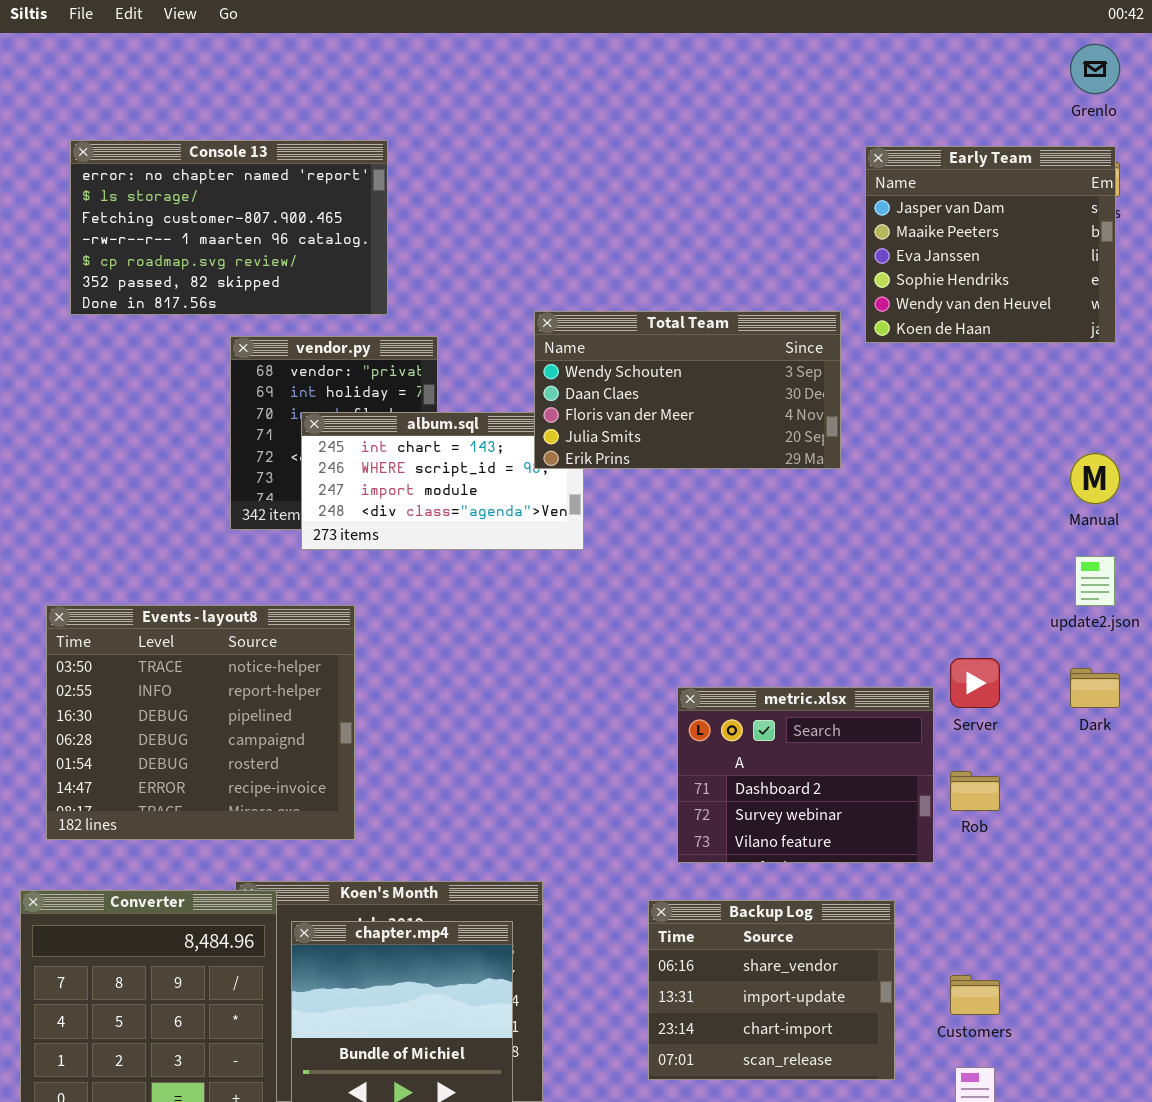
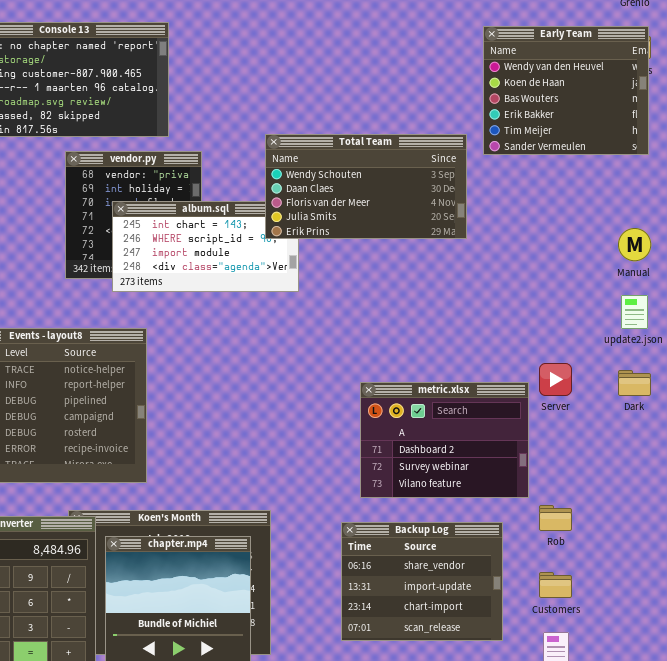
Early Team: [865,146,1116,343] -> [483,26,649,155], scrolled down 4 rows
Rob: [950,771,1000,811] -> [539,505,572,531], moved

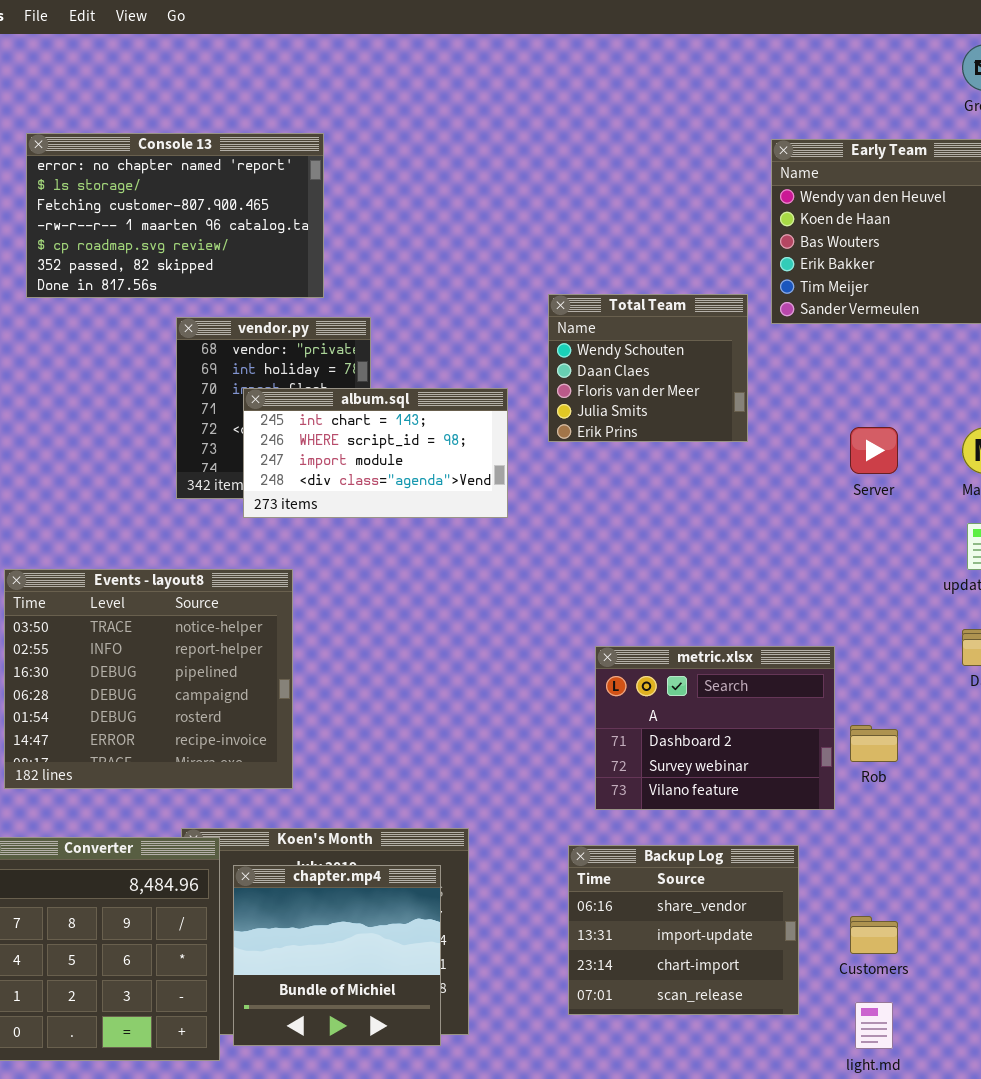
Total Team: [265,134,467,239] -> [548,294,748,442], resized
Server: [539,363,572,396] -> [850,427,898,474], moved
Rob: [539,505,572,531] -> [850,725,898,762], moved

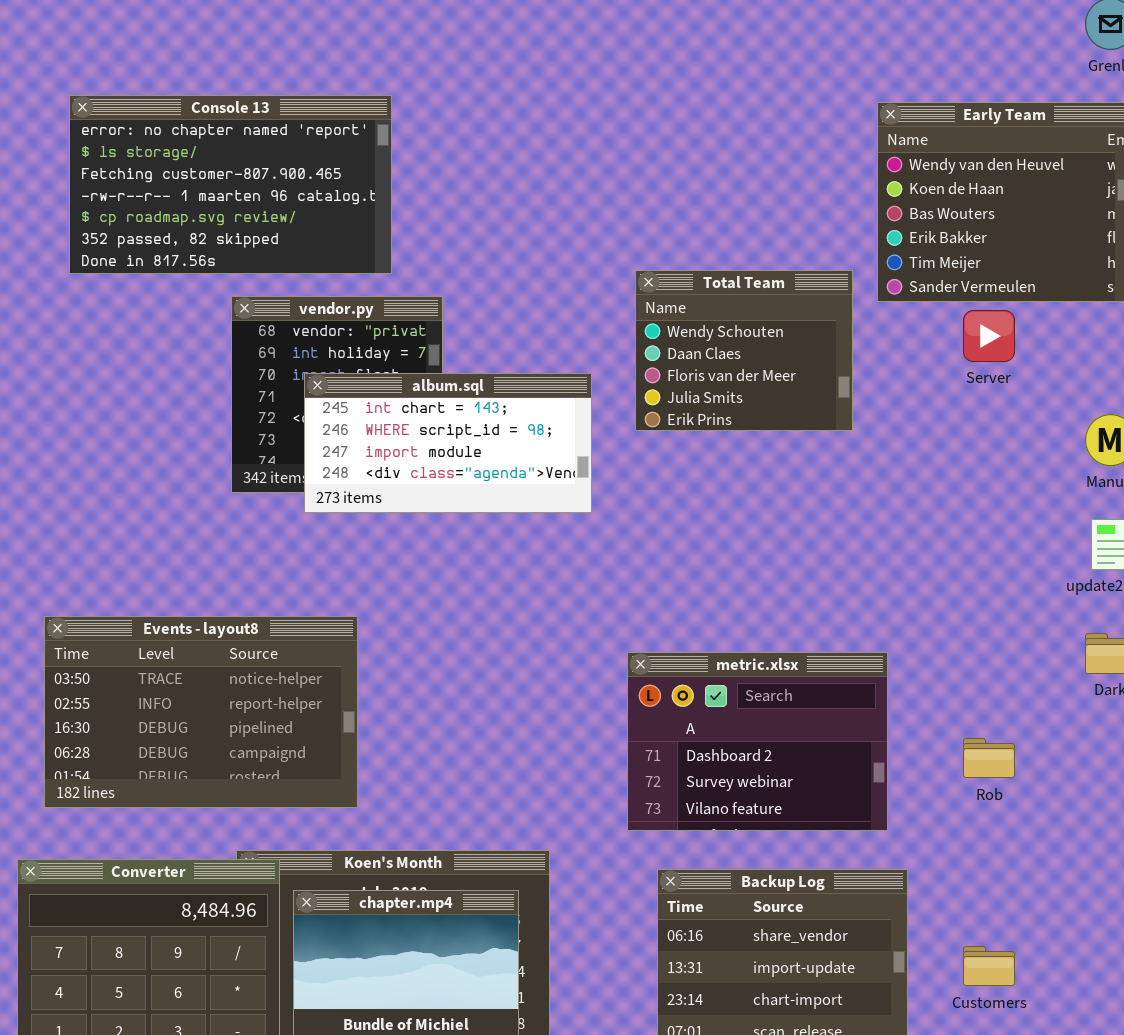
Server: [850,427,898,474] -> [963,310,1015,362], moved
Events - layout8: [4,569,293,789] -> [44,616,358,808], resized
metric.xlsx: [595,646,835,810] -> [627,652,888,831], moved

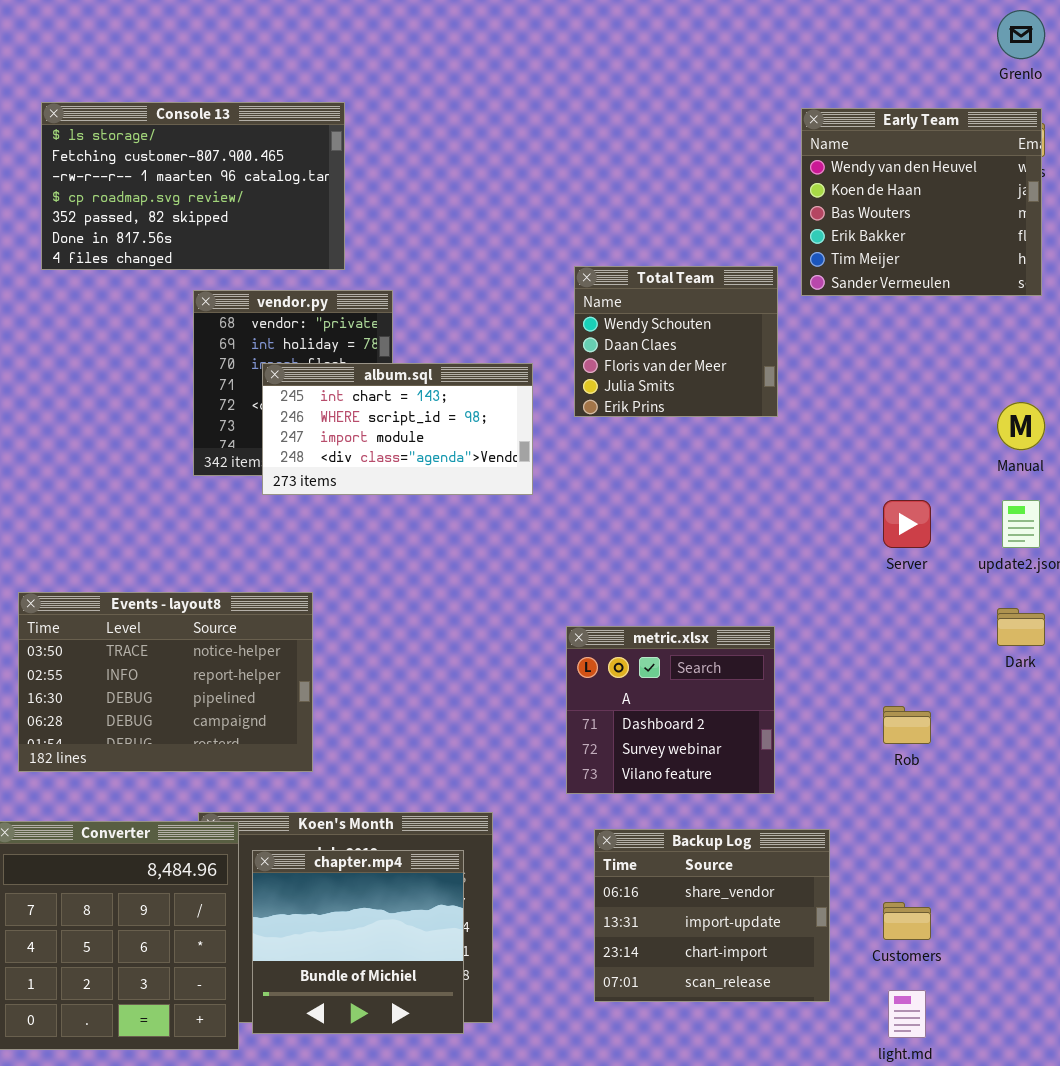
Console 13: [69,95,392,274] -> [41,102,345,270], scrolled down 1 row
Server: [963,310,1015,362] -> [883,500,931,548], moved
metric.xlsx: [627,652,888,831] -> [566,626,775,794], resized

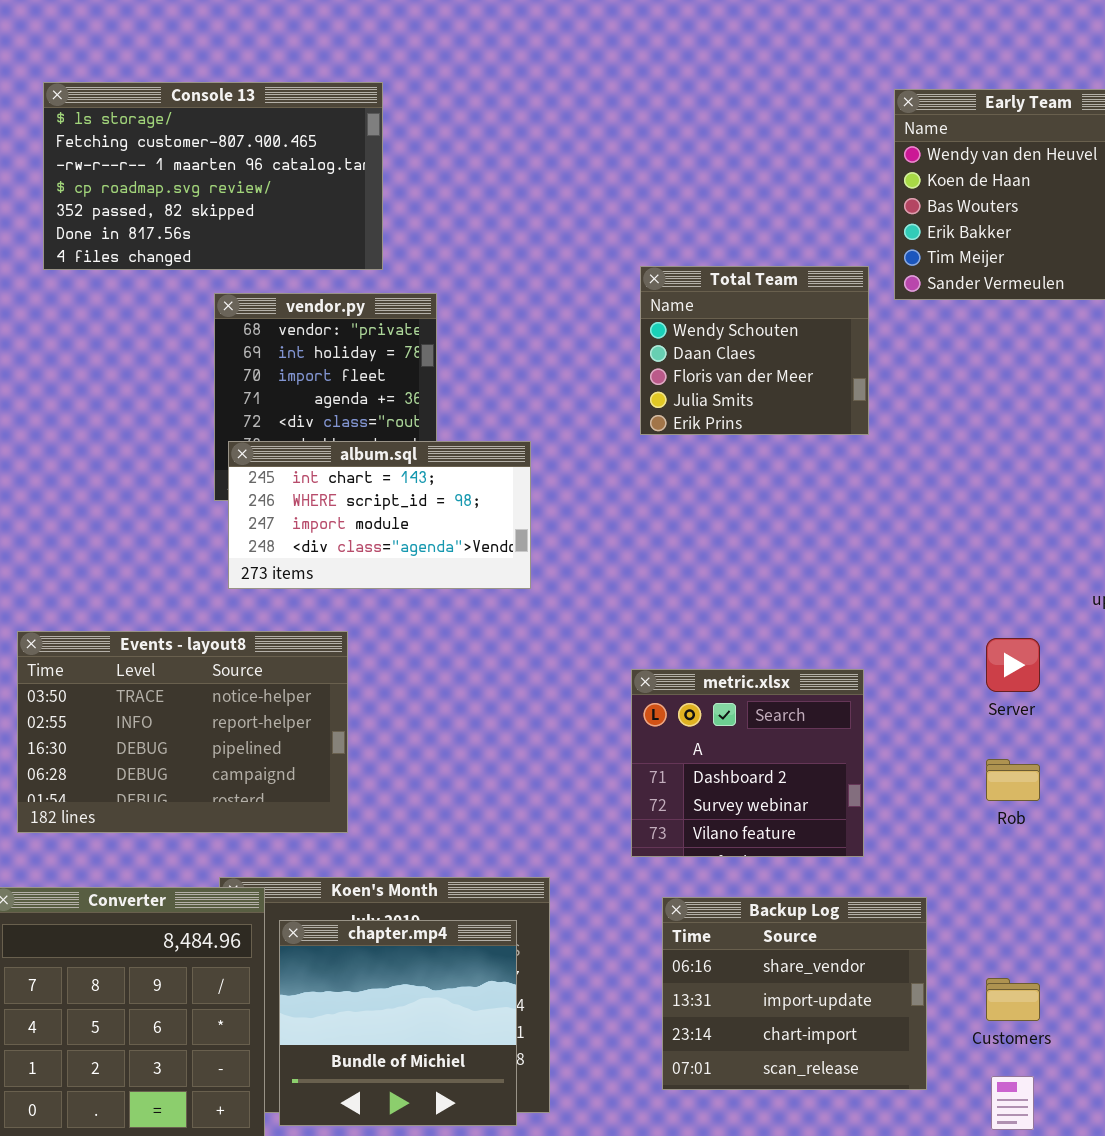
album.sql: [262,363,533,495] -> [228,441,531,589], moved
Server: [883,500,931,548] -> [986,638,1040,692], moved

